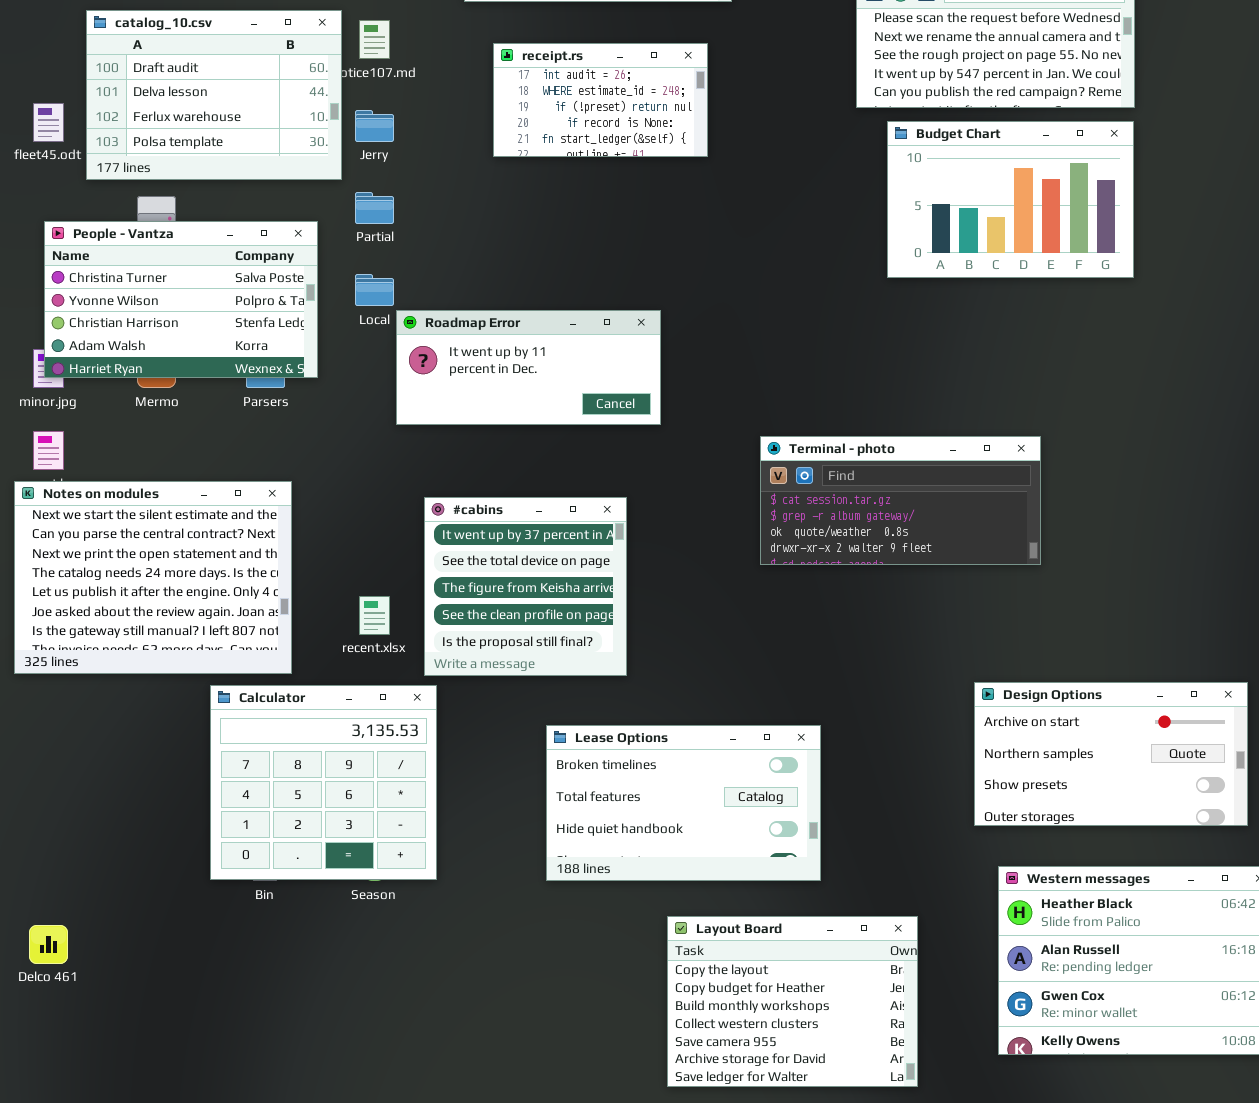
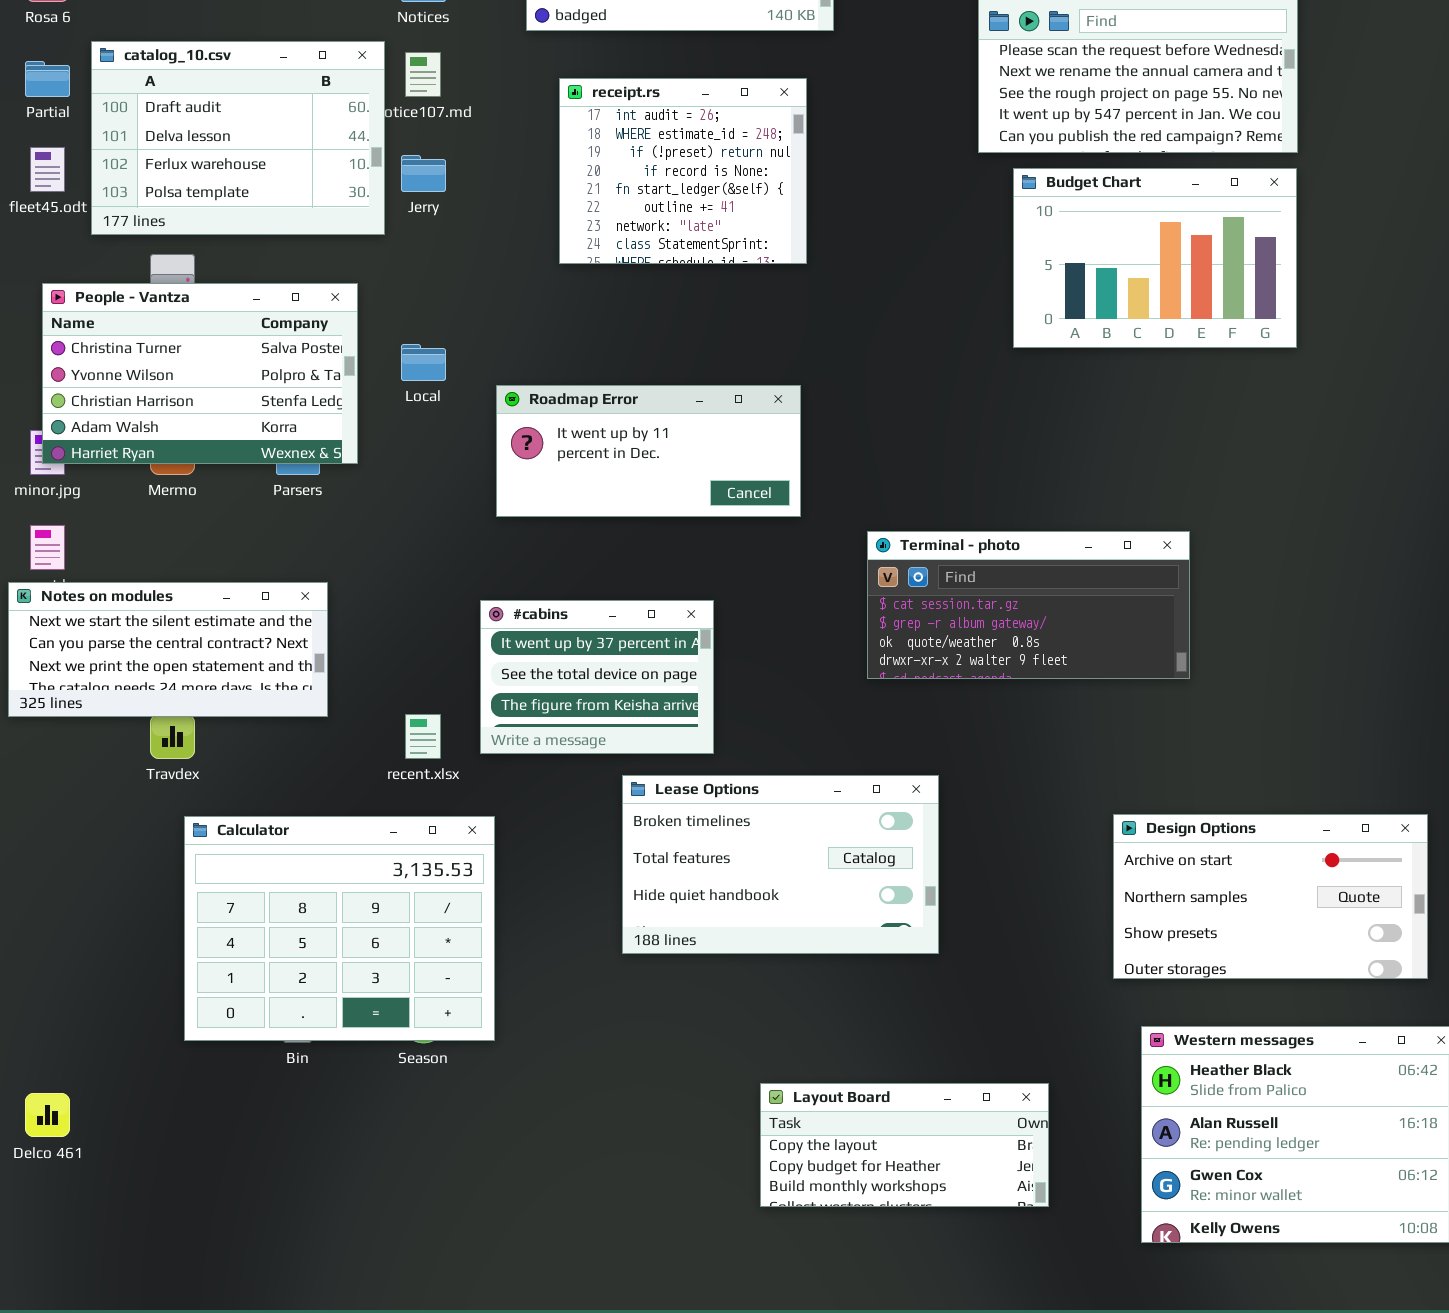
receipt.rs: [493,43,708,157] -> [559,78,807,264], resized
Partial: [355,192,394,224] -> [25,61,70,97], moved
Roadmap Error: [396,310,661,425] -> [496,385,801,517], moved
Notes on modules: [14,481,292,674] -> [8,582,328,717], resized
#cabins: [424,497,627,676] -> [480,600,714,754], resized
Calculator: [210,685,437,880] -> [184,816,495,1041], resized
Lease Options: [546,725,821,881] -> [622,775,939,954], moved
Layout Board: [667,916,918,1087] -> [760,1083,1049,1207], resized

